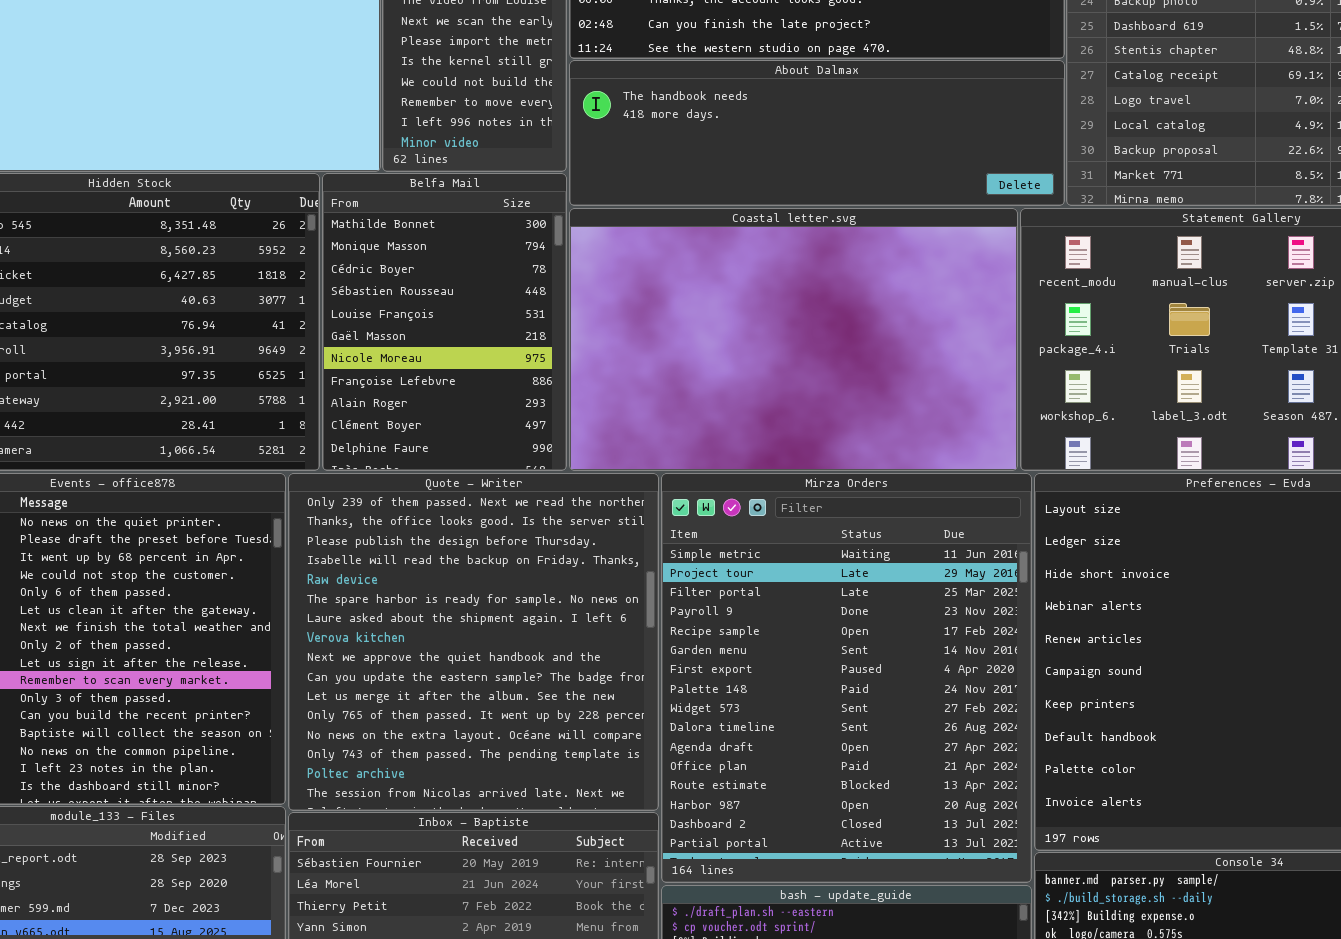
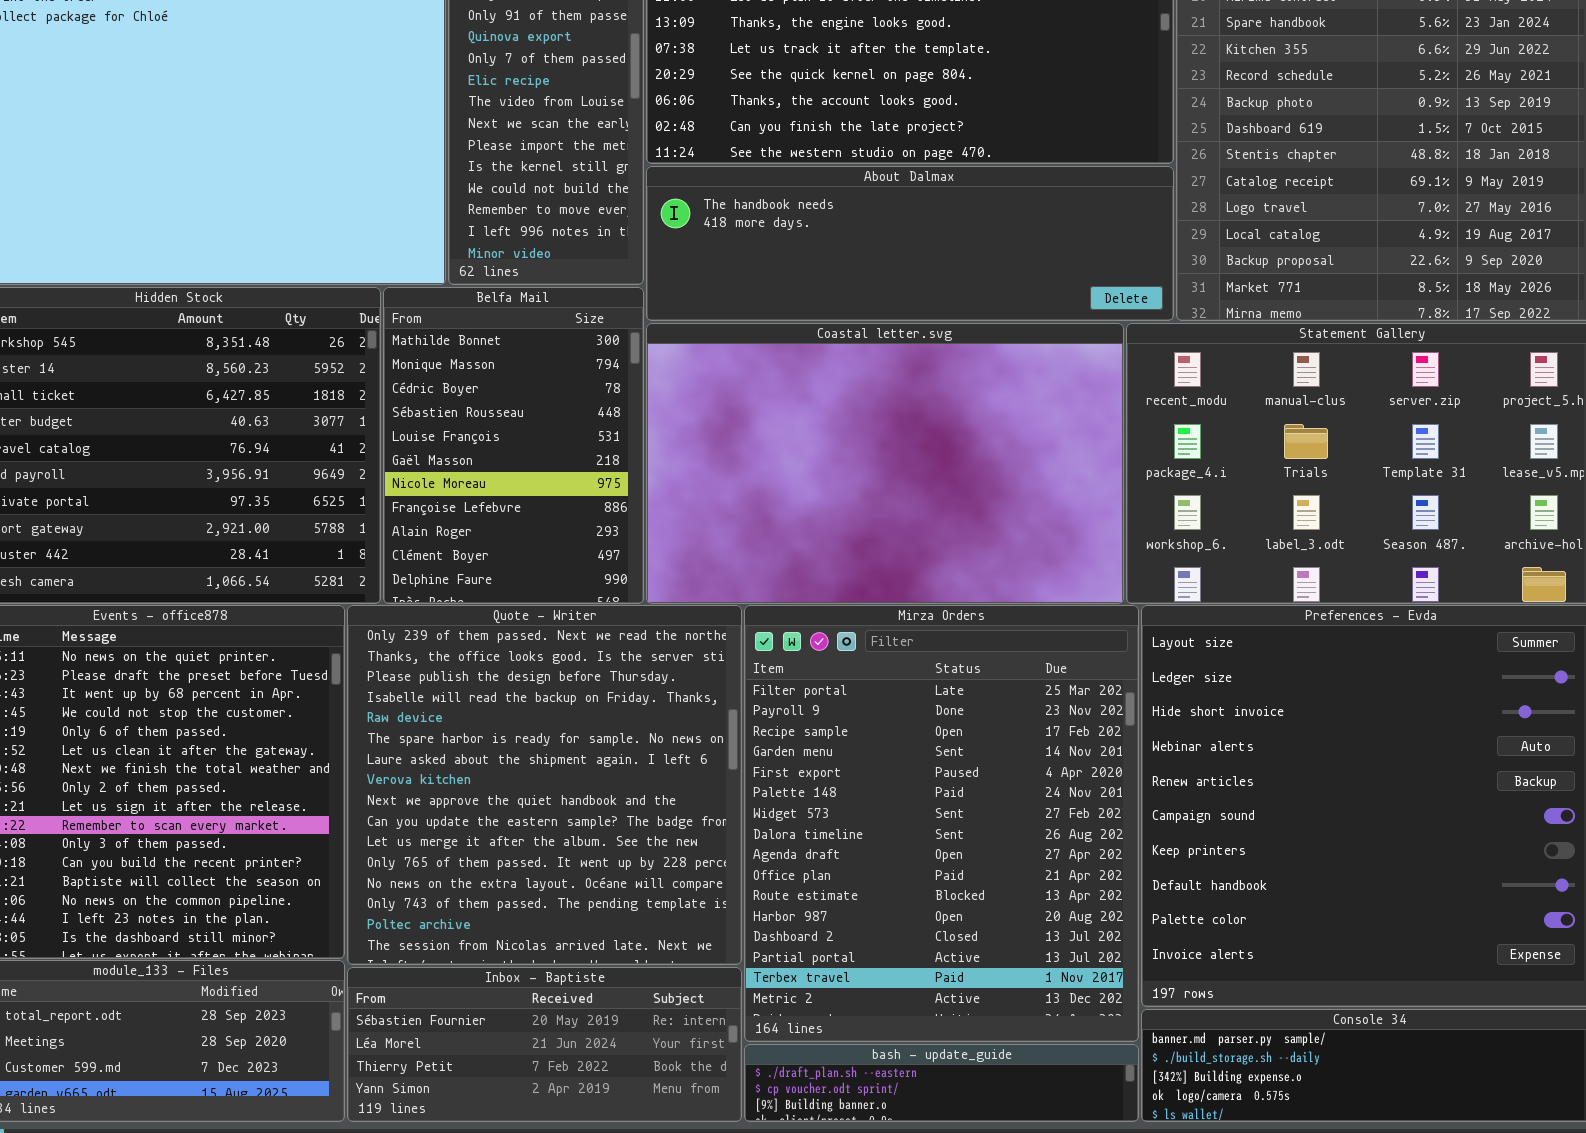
Mirza Orders: [661,473,1032,883] -> [744,605,1139,1042], scrolled down 2 rows

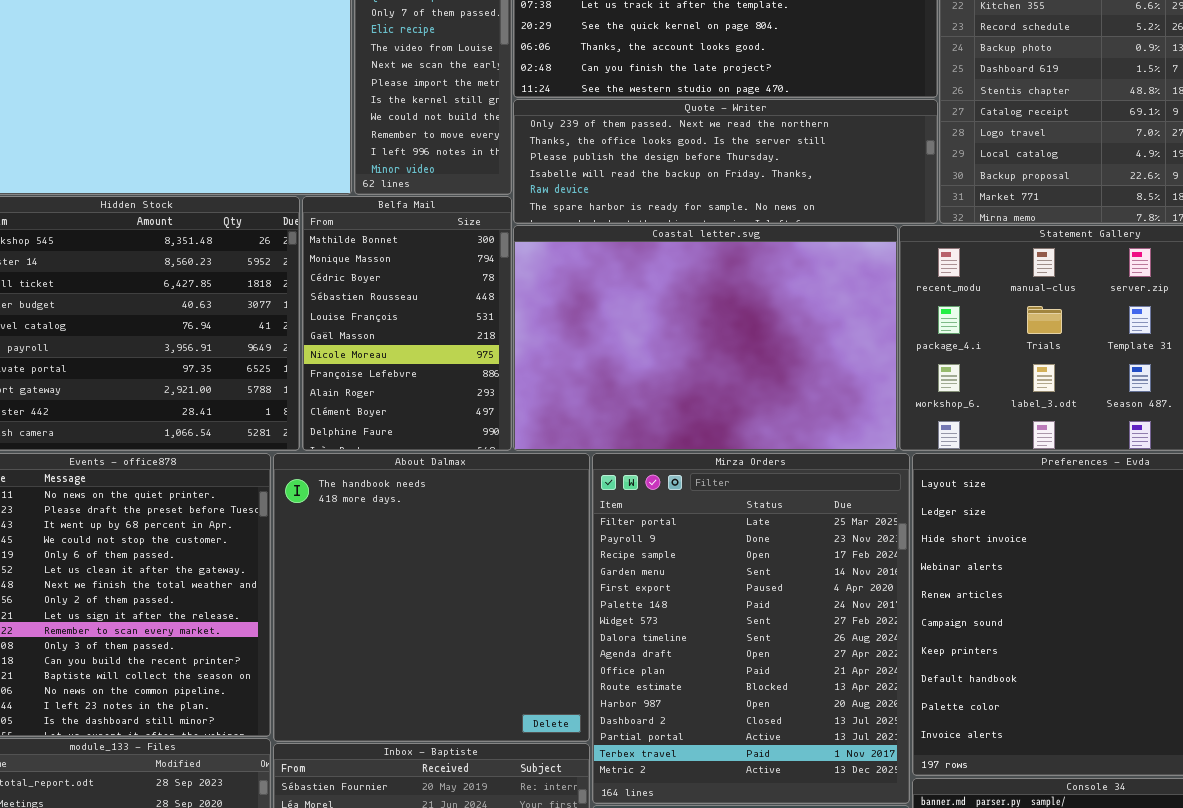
About Dalmax: [646,166,1174,321] -> [273,453,590,742], moved, resized
Quote - Writer: [347,605,742,965] -> [513,99,938,224], moved, resized

